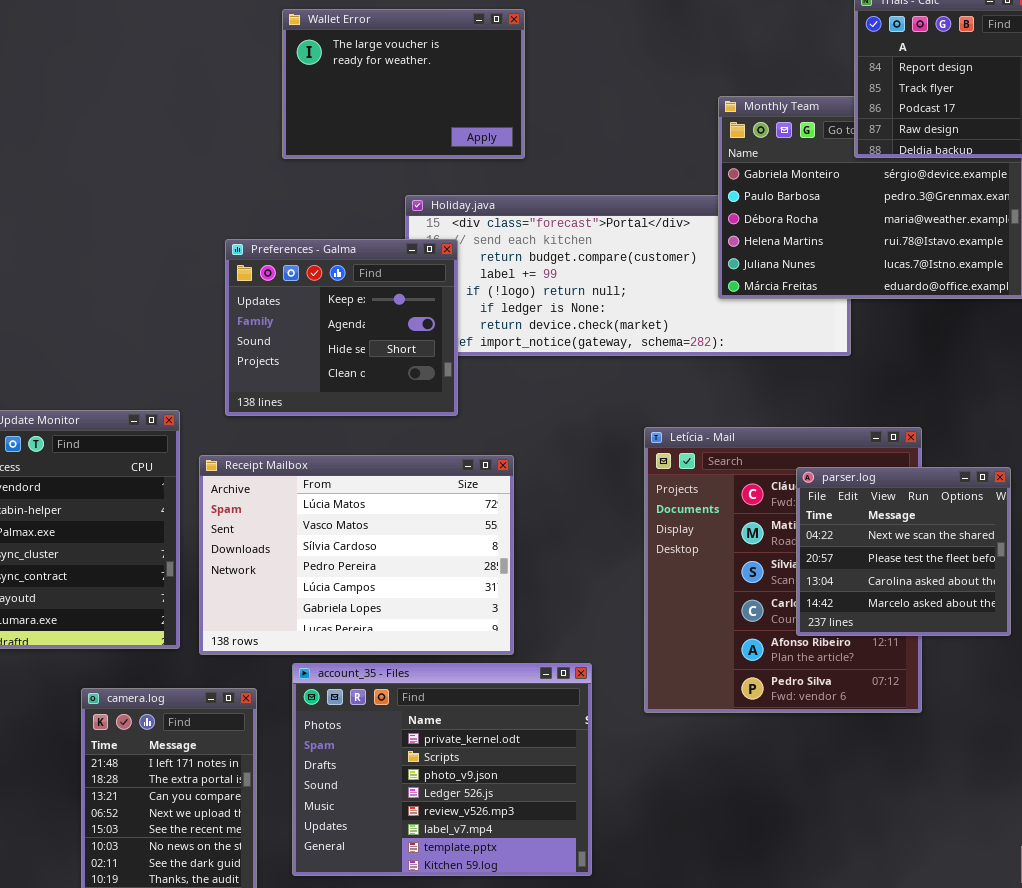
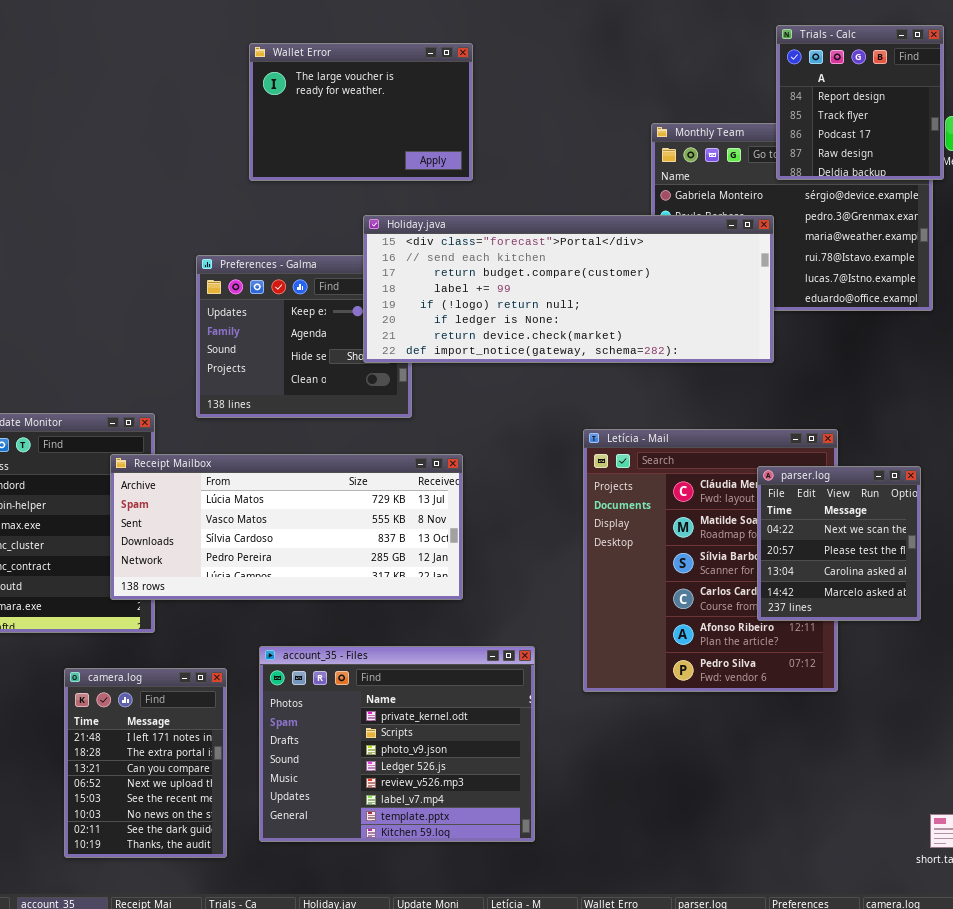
Holiday.java: [405,195,851,356] -> [363,215,774,363], raised
Receipt Mailbox: [199,455,514,655] -> [110,454,463,600], resized
parser.log: [796,467,1011,636] -> [757,466,921,621], resized

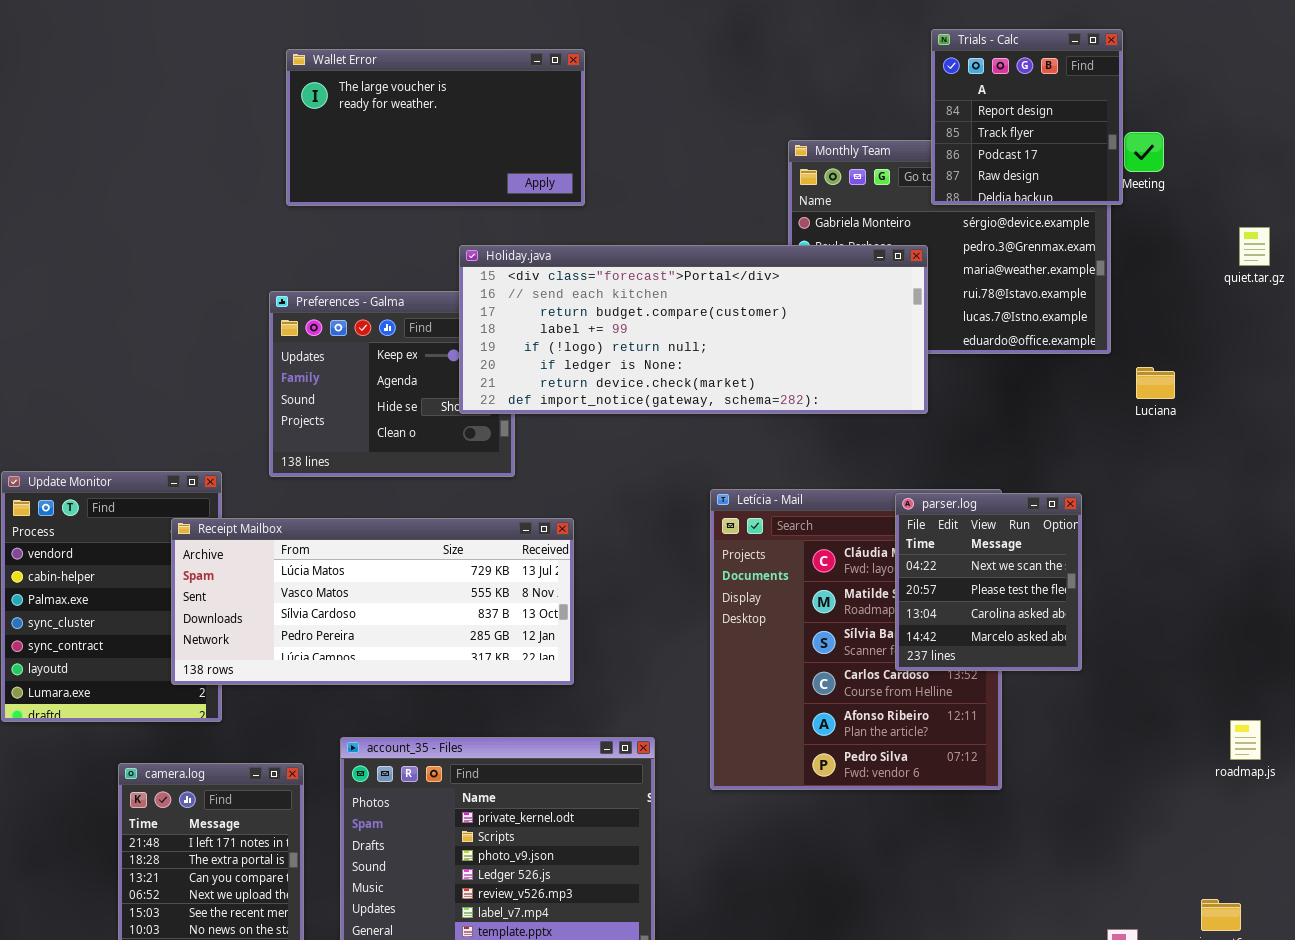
Wallet Error: [249,43,473,181] -> [286,49,585,206], resized
parser.log: [757,466,921,621] -> [895,493,1082,671], moved

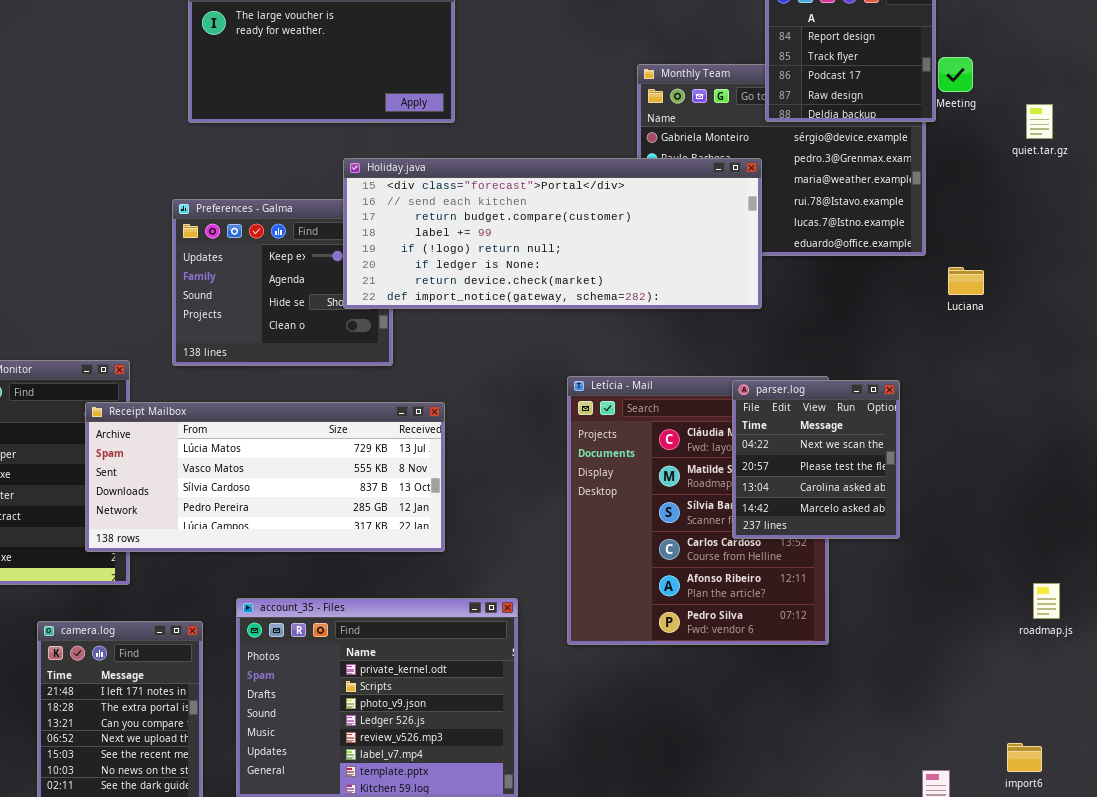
quiet.tar.gz: [1239,227,1270,266] -> [1026,104,1053,139], moved

